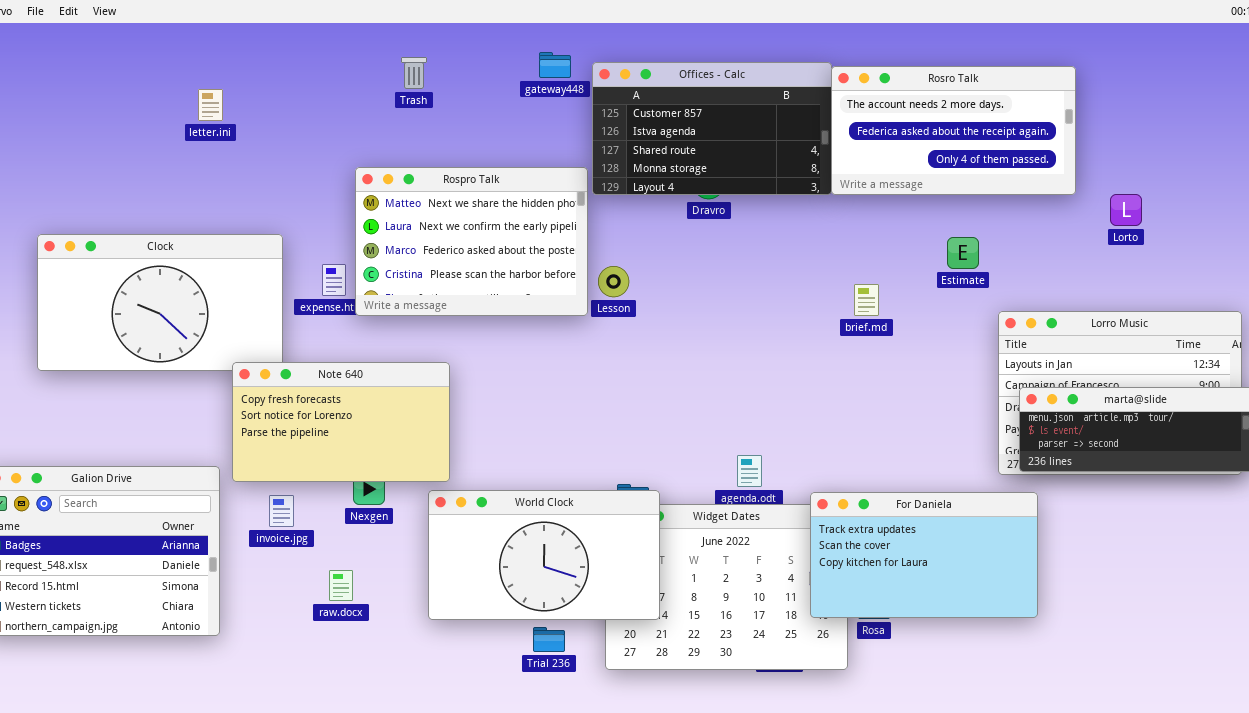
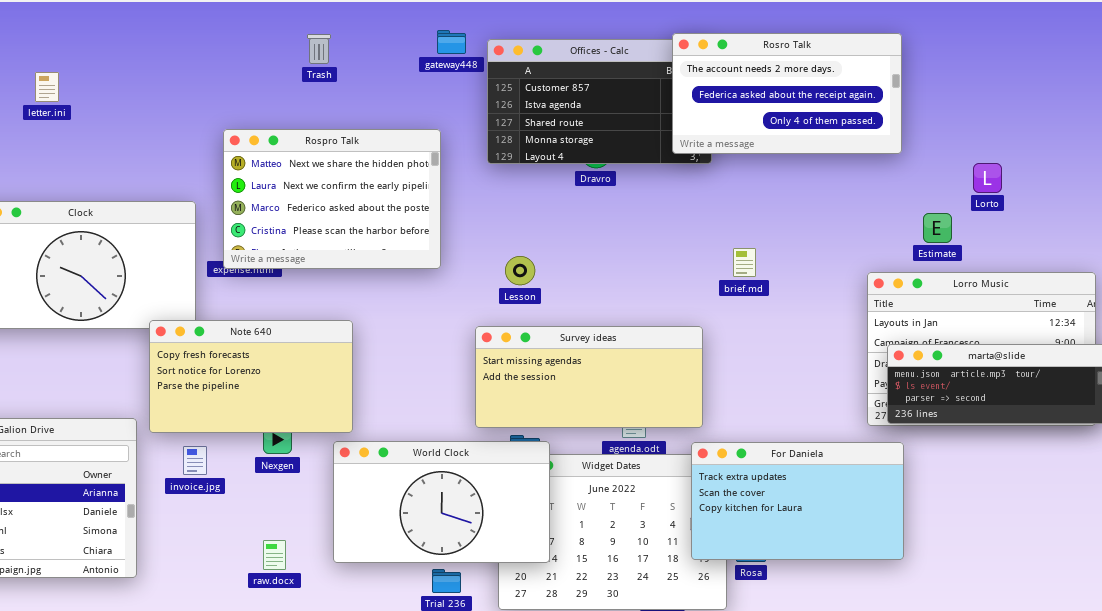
Rosro Talk: [831,66,1076,195] -> [672,33,902,154], moved
letter.ini: [198,89,223,121] -> [35,72,59,102], moved
Rospro Talk: [355,167,588,316] -> [223,129,441,269], moved
Estimate: [947,237,979,269] -> [923,213,952,243], moved
Lesson: [598,266,629,297] -> [505,256,535,285], moved
Survey ideas: none -> [475,326,703,428], opened
raw.docx: [329,570,353,601] -> [263,540,286,570], moved

